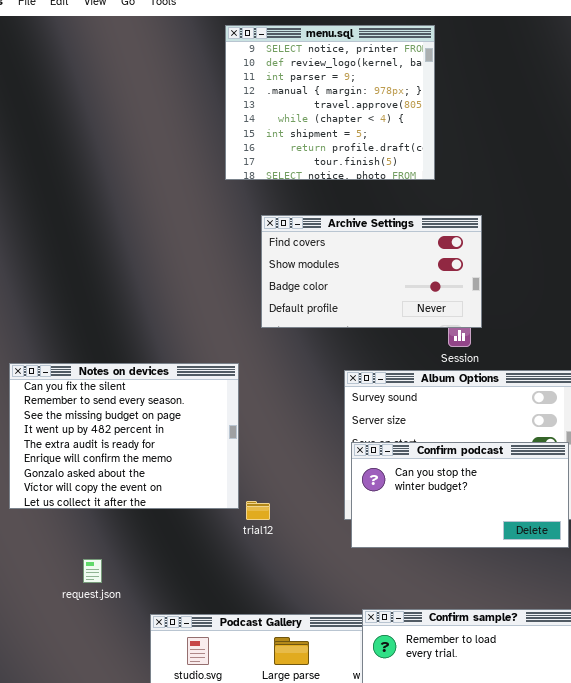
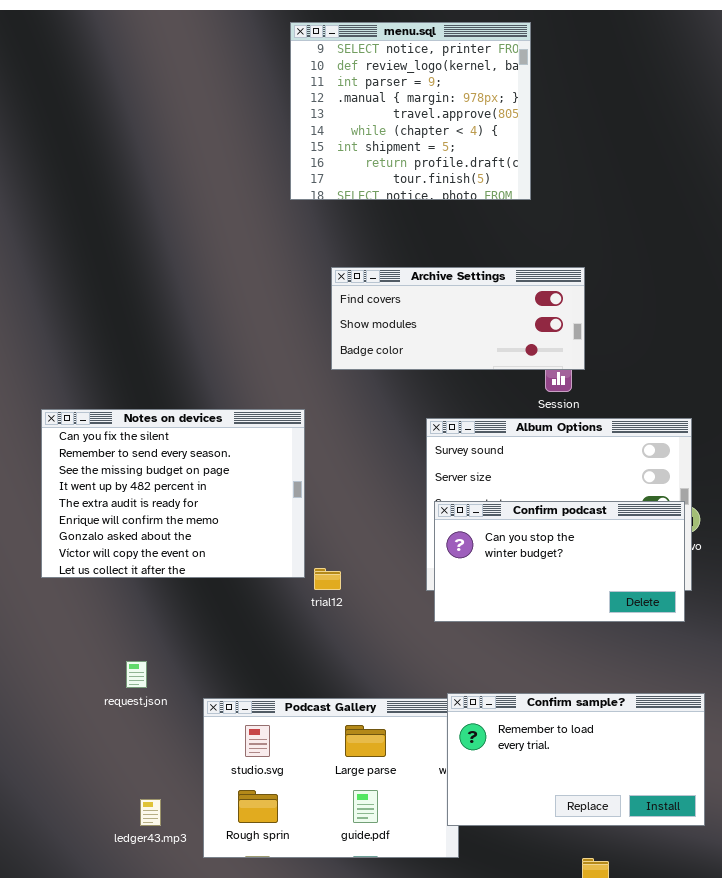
Archive Settings: [261,215,482,328] -> [331,267,585,370], resized
request.json: [83,559,102,583] -> [126,661,147,688], moved

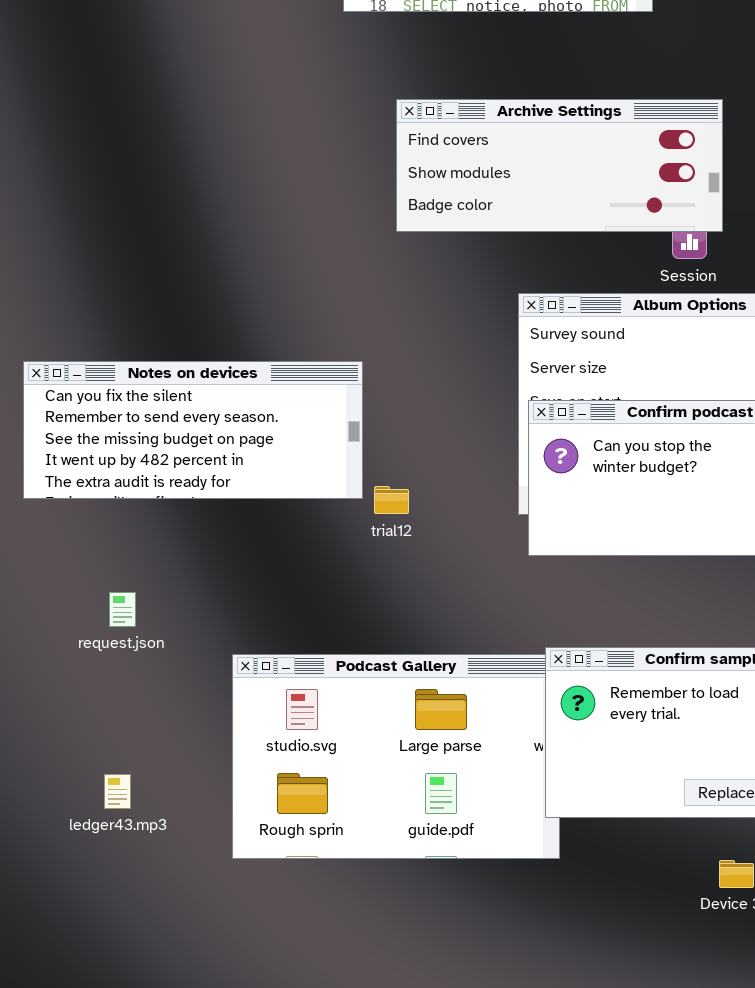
Notes on devices: [41,409,305,578] -> [23,361,363,499], resized
request.json: [126,661,147,688] -> [109,592,136,627], moved
ledger43.mp3: [140,799,161,826] -> [104,774,131,809], moved

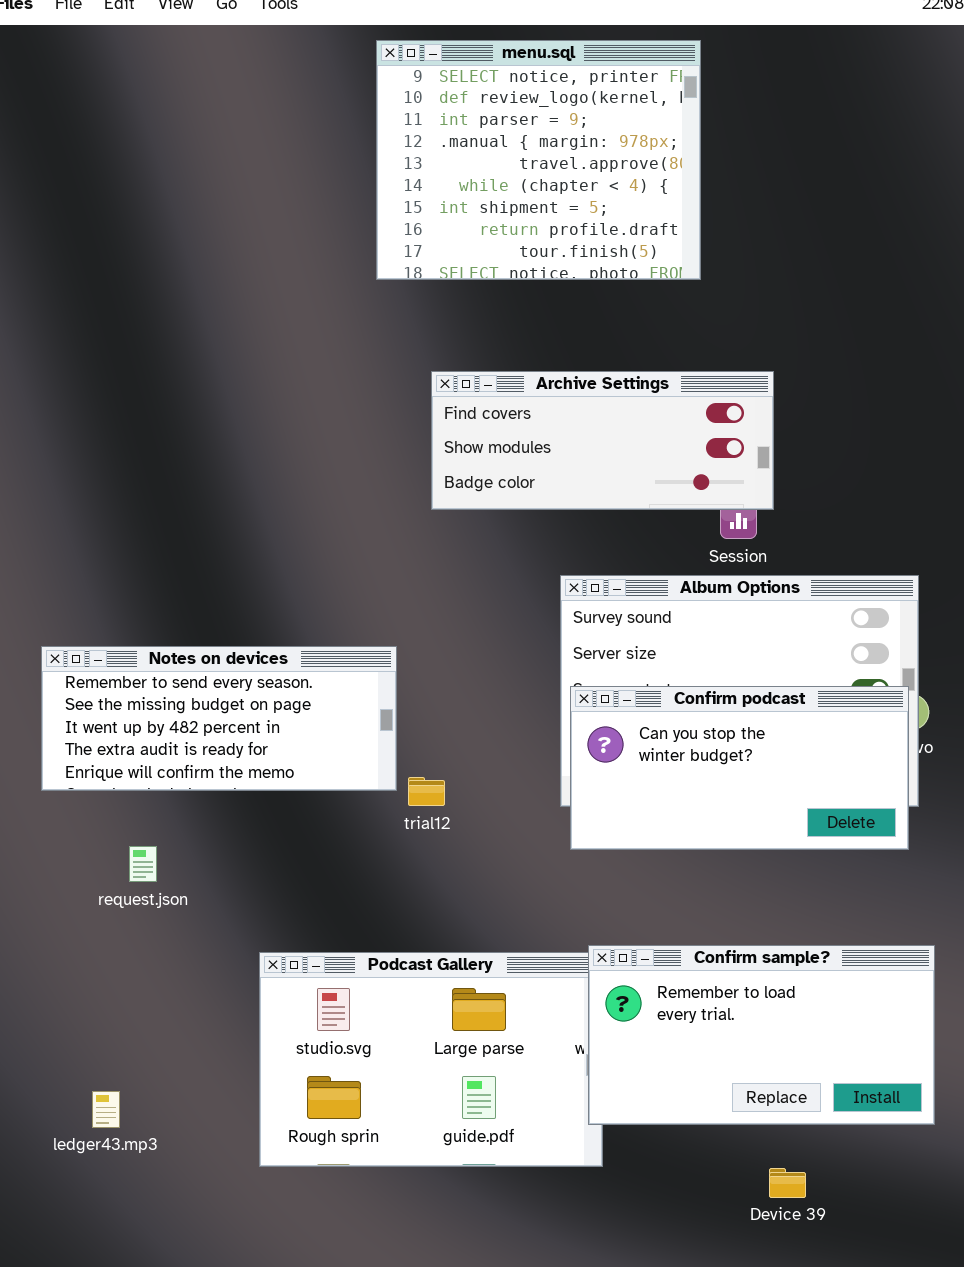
Notes on devices: [23,361,363,499] -> [41,646,397,791], scrolled down 1 row
request.json: [109,592,136,627] -> [129,846,157,882], moved
ledger43.mp3: [104,774,131,809] -> [92,1091,120,1128], moved

